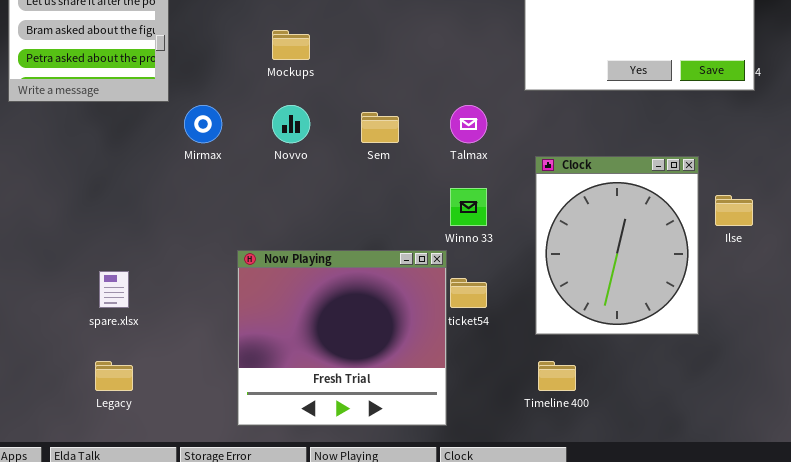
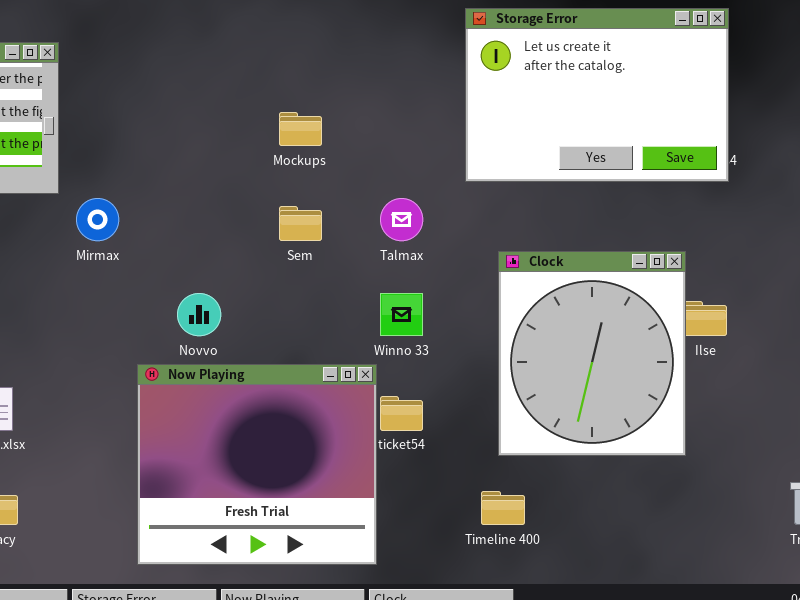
Mockups: [272,30,310,60] -> [279,112,322,146], moved
Novvo: [272,105,310,143] -> [177,293,221,336], moved
Clock: [535,156,699,335] -> [498,251,686,456], moved

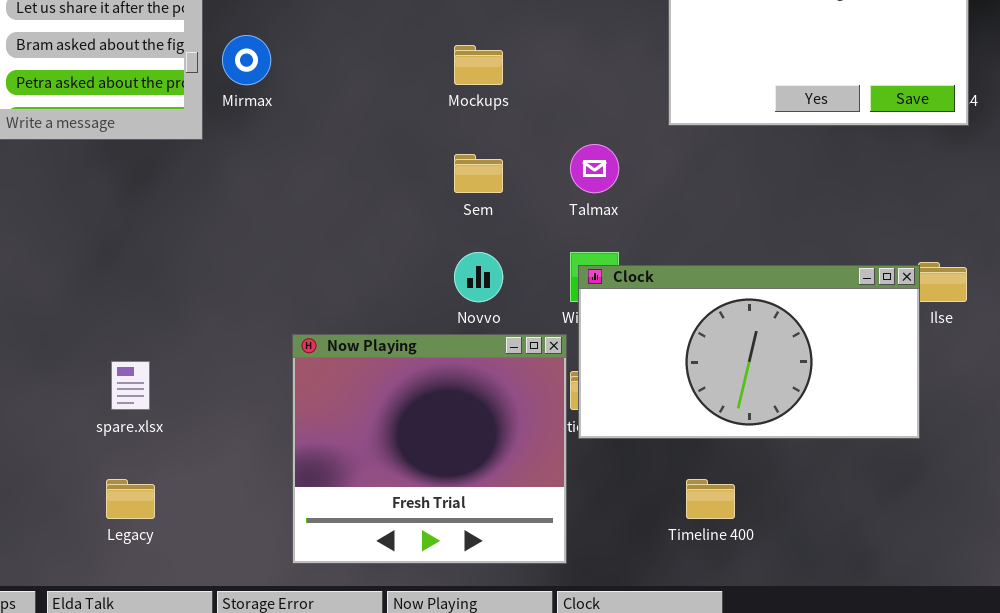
Mirmax: [76,198,119,241] -> [222,35,271,85], moved
Clock: [498,251,686,456] -> [578,265,920,439], resized
Novvo: [177,293,221,336] -> [454,252,503,302], moved

